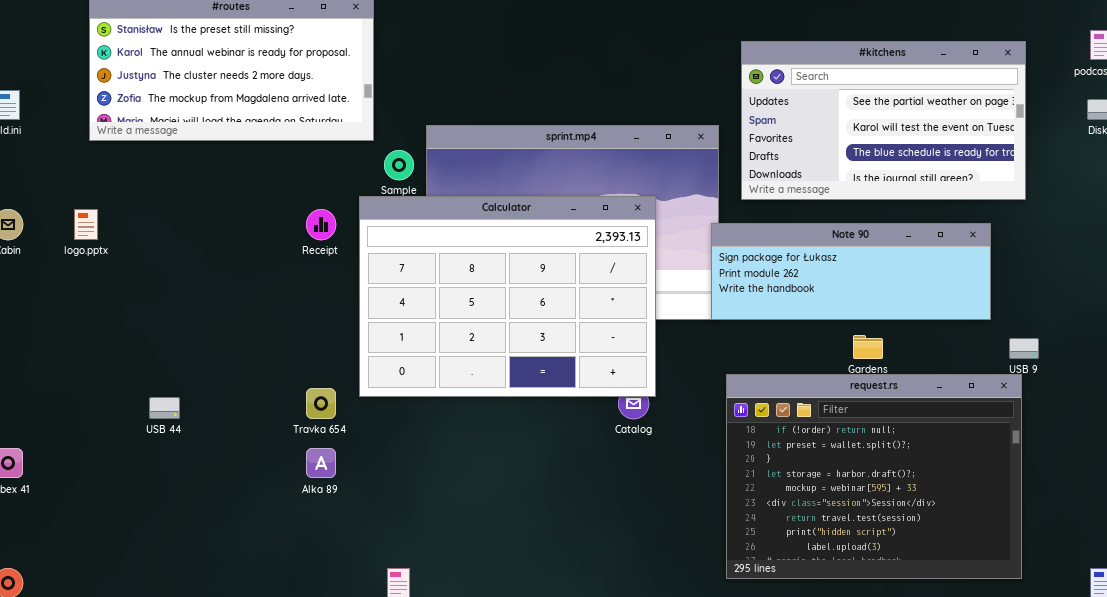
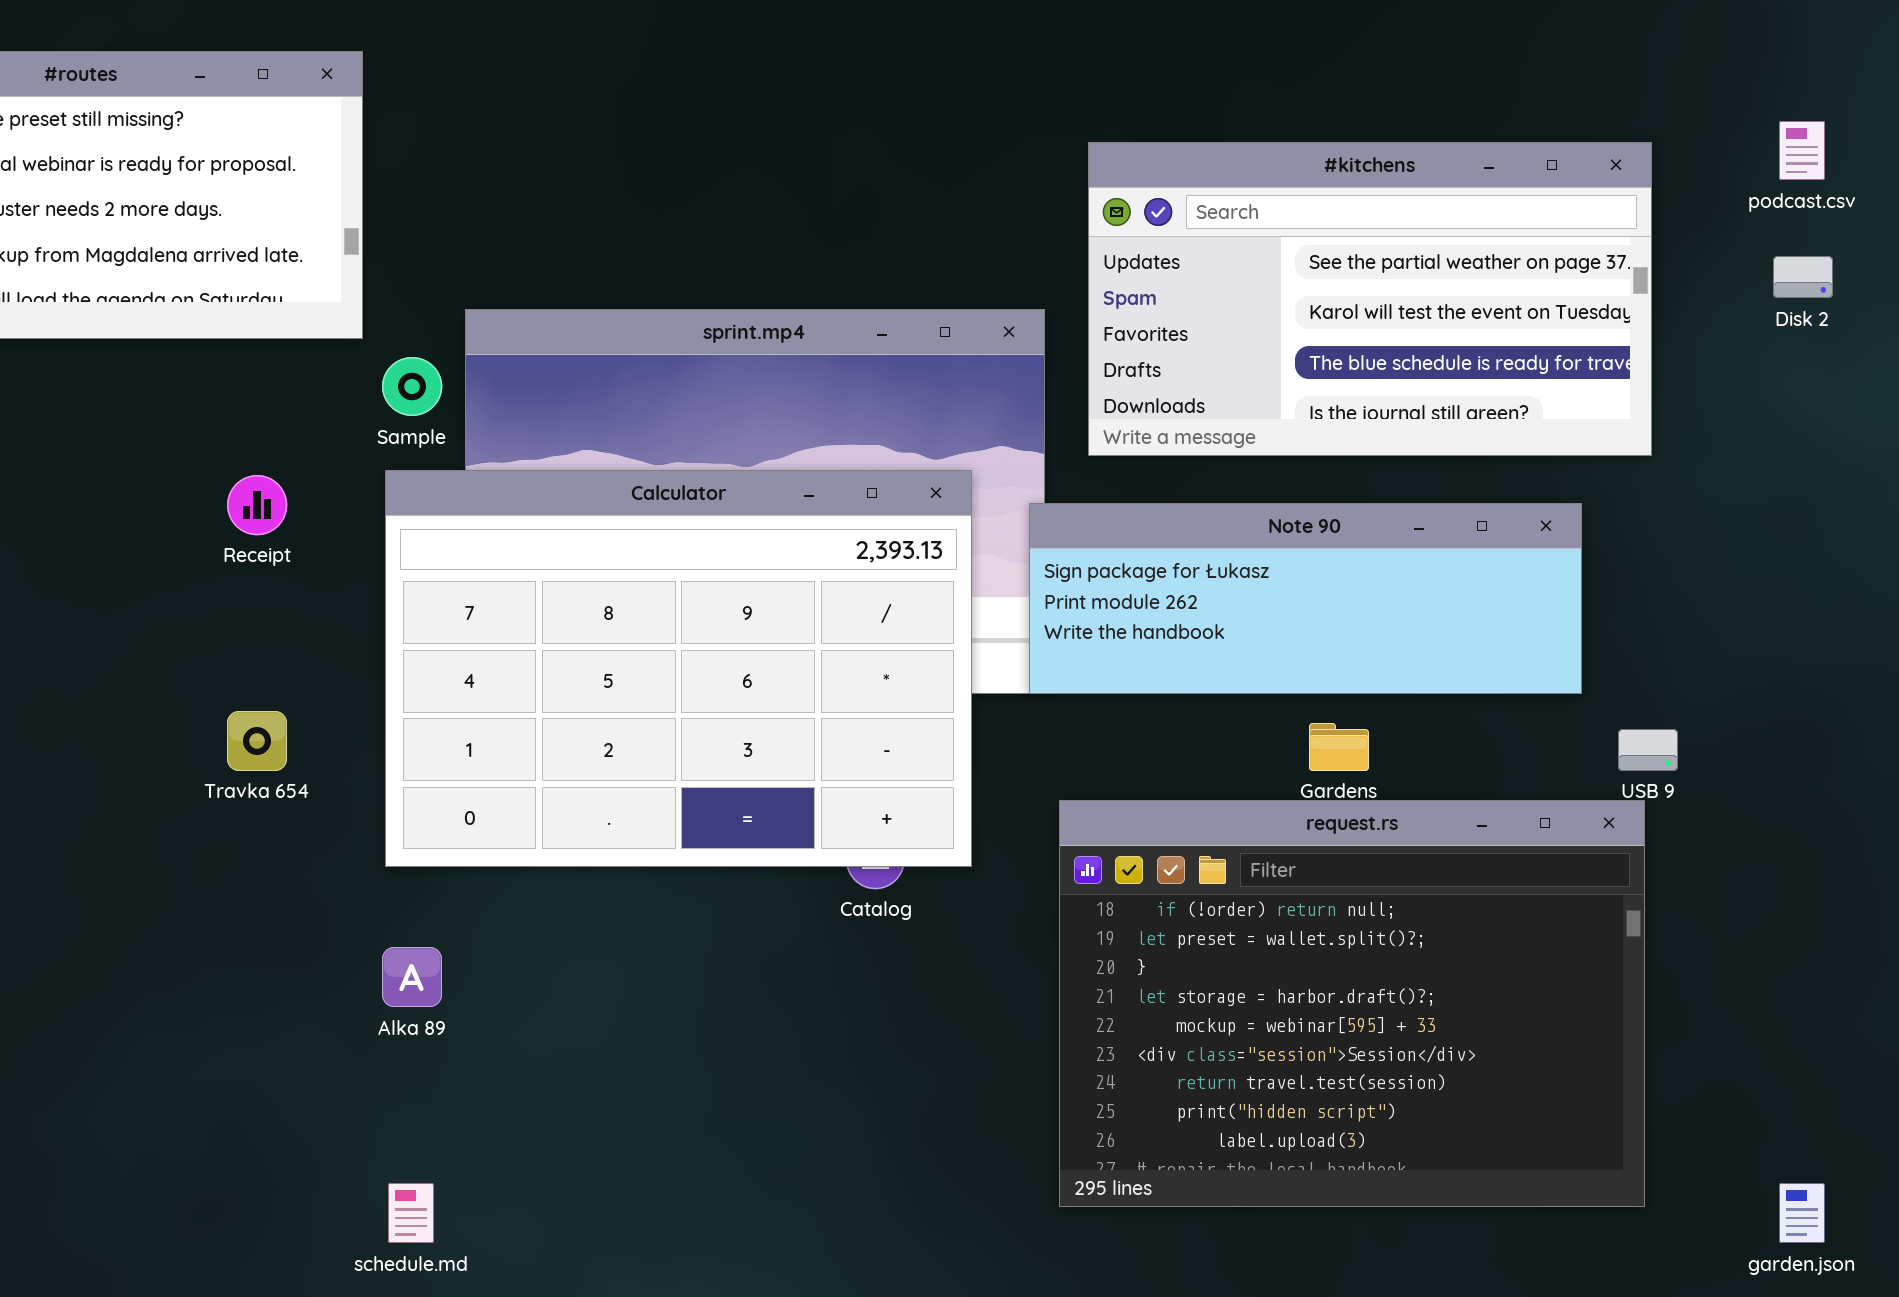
Calculator: [359,196,656,397] -> [385,470,972,867], moved
Travka 654: [306,388,336,419] -> [227,711,287,771], moved
Alka 89: [306,448,336,478] -> [382,947,442,1007], moved

